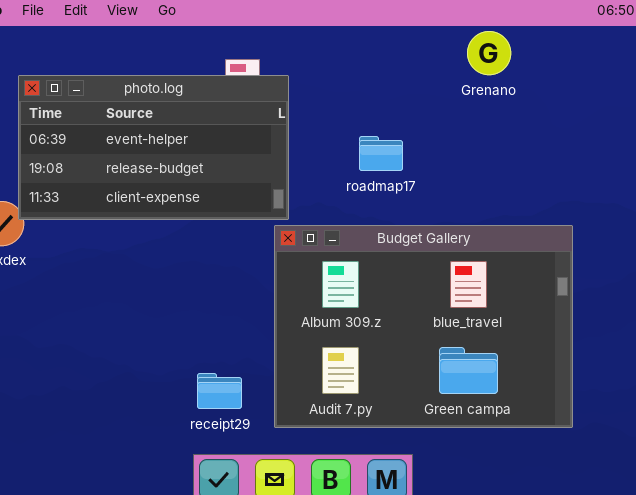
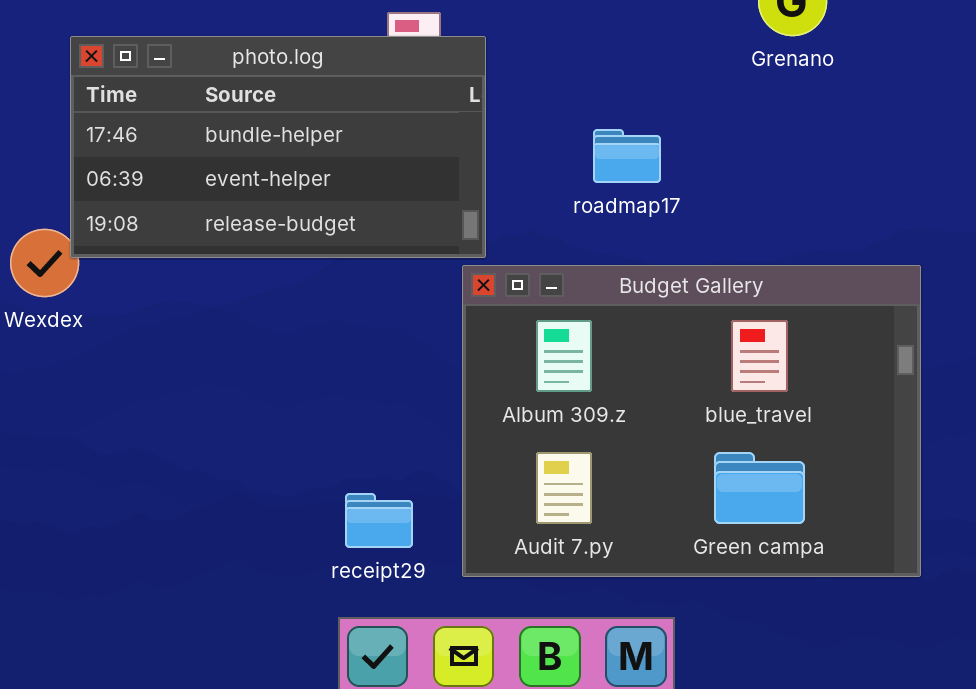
photo.log: [18,75,289,220] -> [70,36,486,258], scrolled up 1 row

